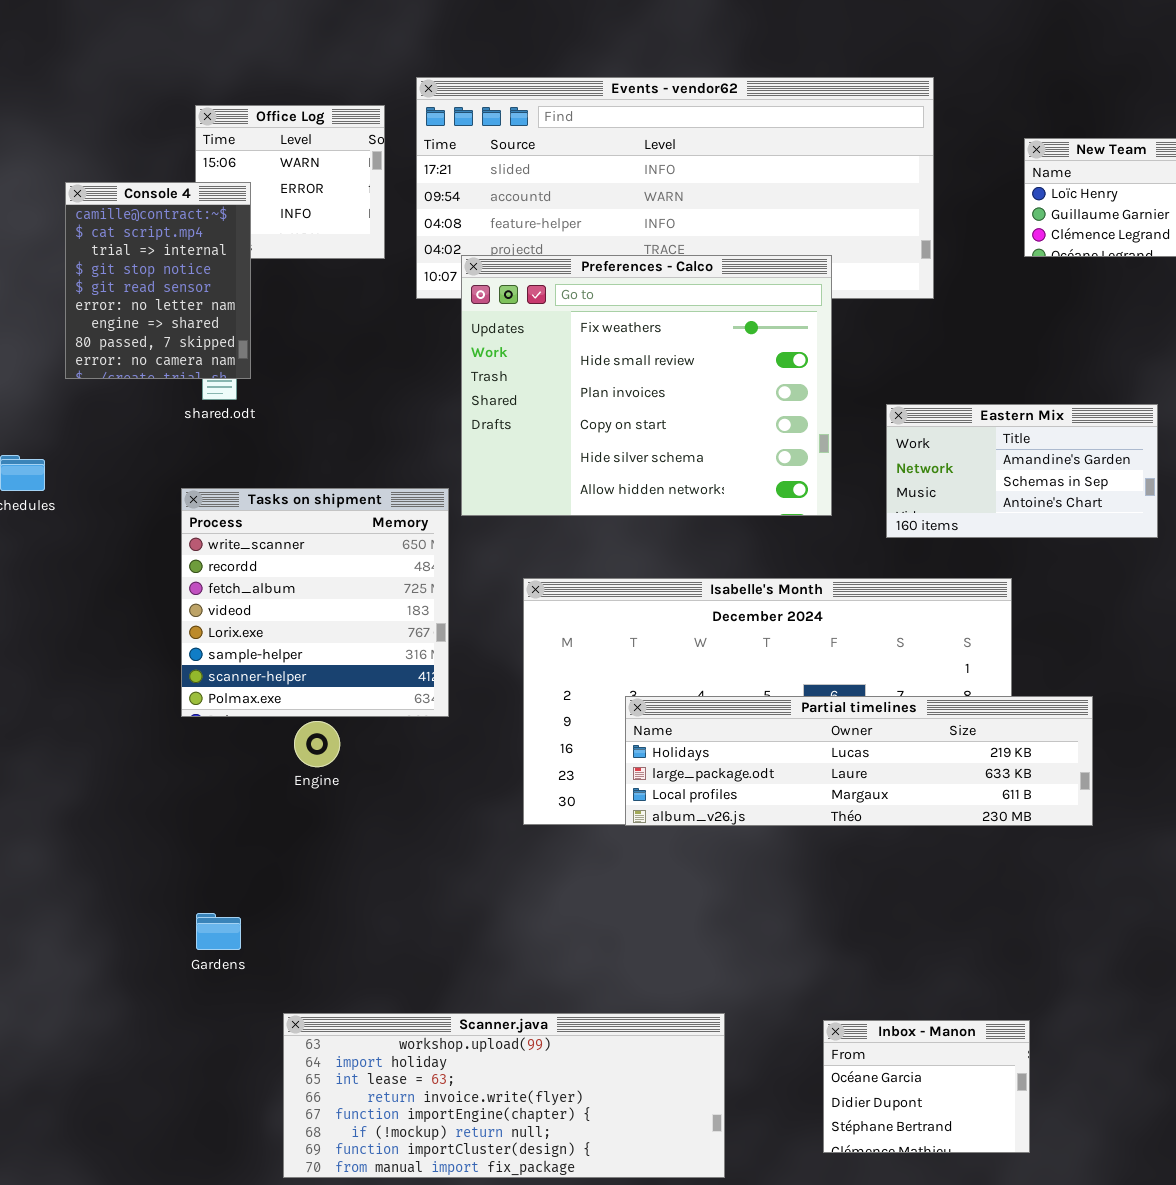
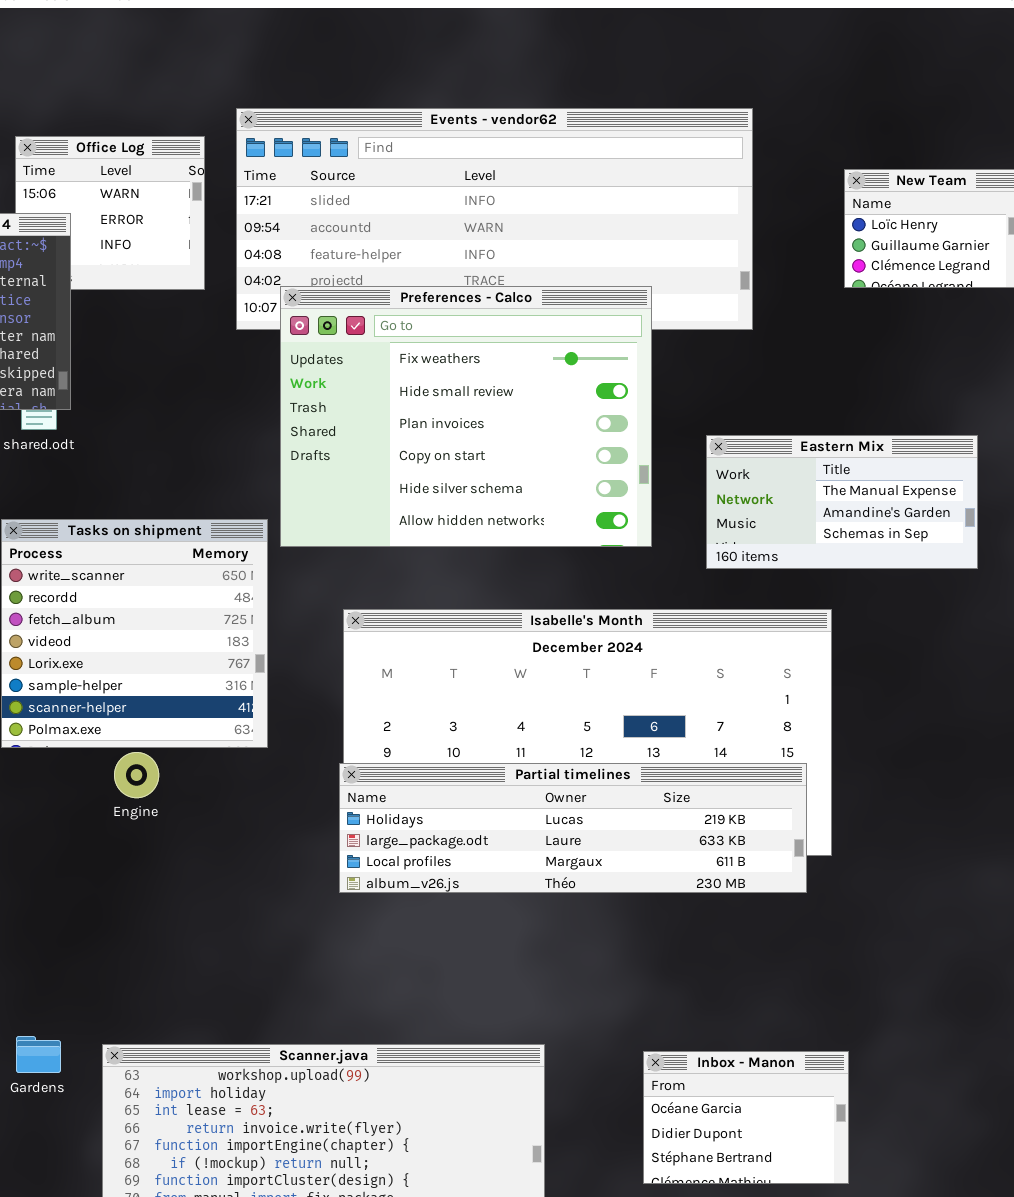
Eastern Mix: [886,404,1158,538] -> [706,435,978,569], scrolled up 1 row
Partial timelines: [625,696,1093,826] -> [339,763,807,893], moved
Gardens: [196,913,241,950] -> [16,1036,61,1073], moved

